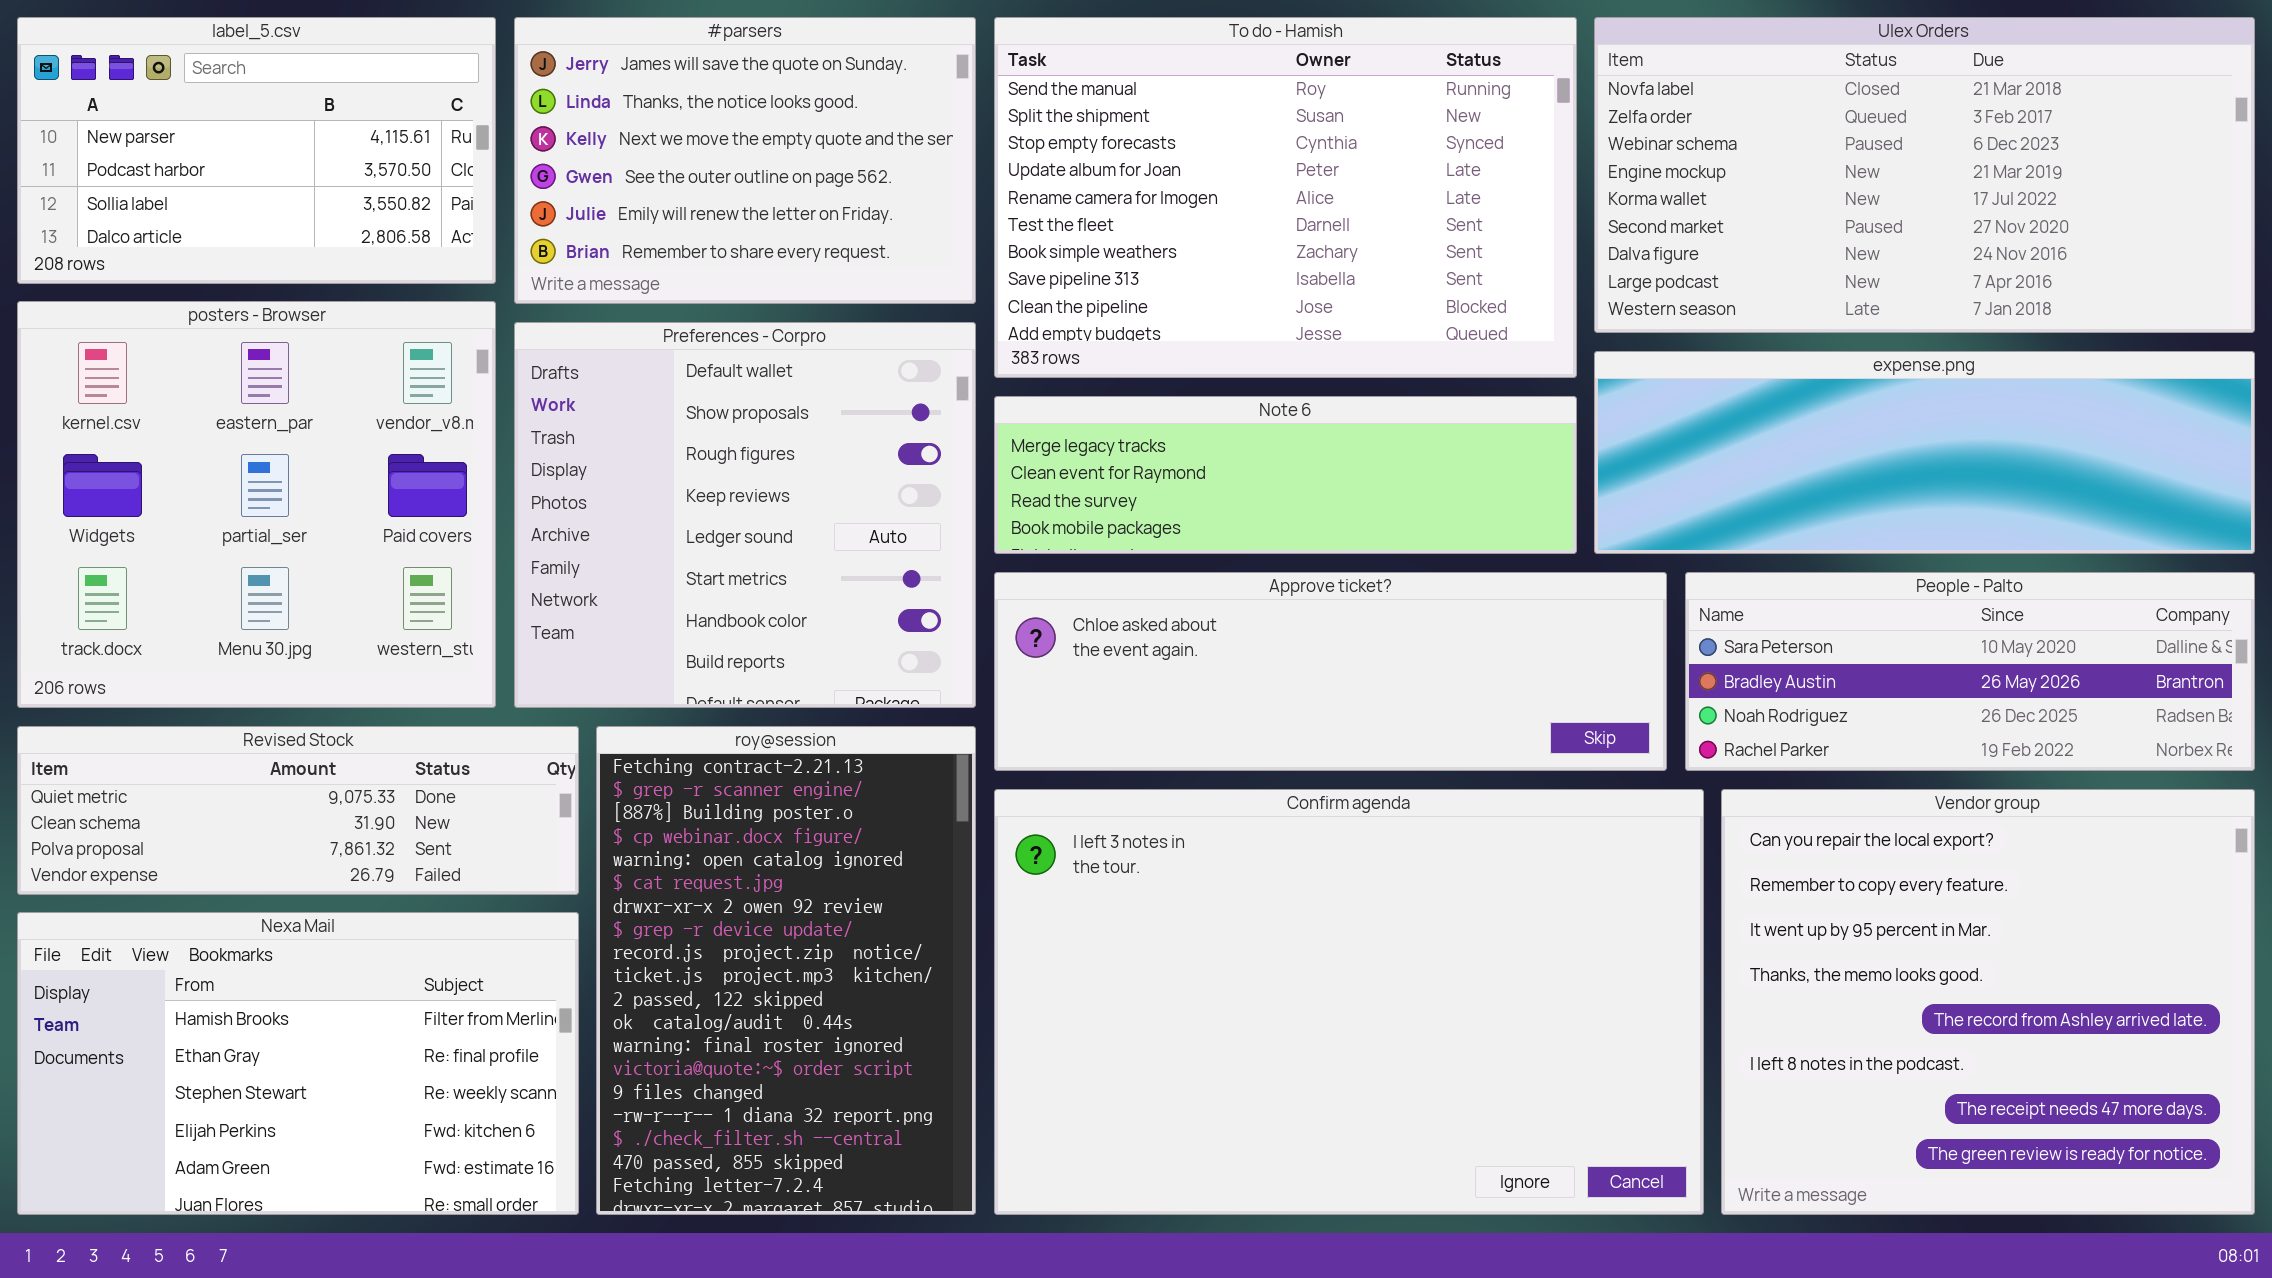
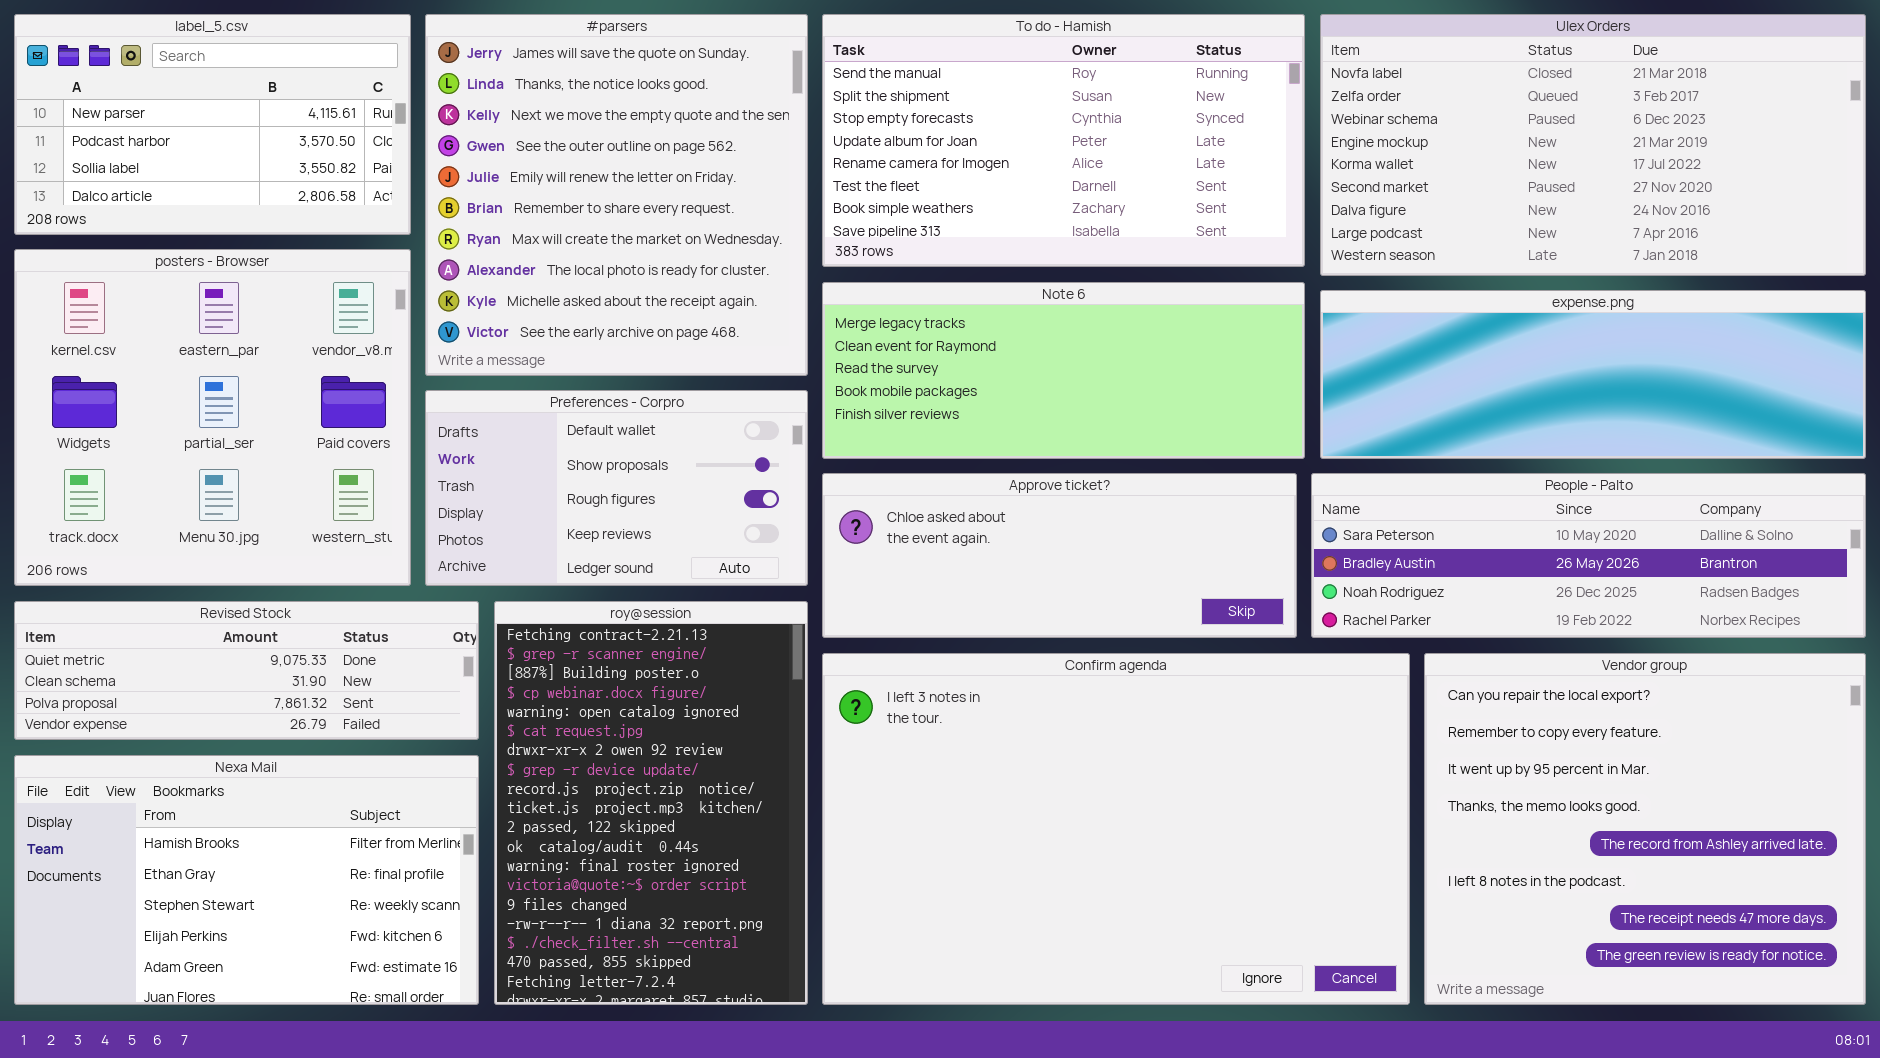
#parsers: [514,17,976,304] -> [425,14,808,376], resized
To do - Hamish: [994,17,1577,378] -> [822,14,1305,267], resized
Preferences - Corpro: [514,322,976,708] -> [425,390,808,586], resized
Note 6: [994,396,1577,554] -> [822,282,1305,459], resized
Approve ticket?: [994,572,1667,771] -> [822,473,1297,638], resized
People - Palto: [1685,572,2255,771] -> [1311,473,1866,638], resized

